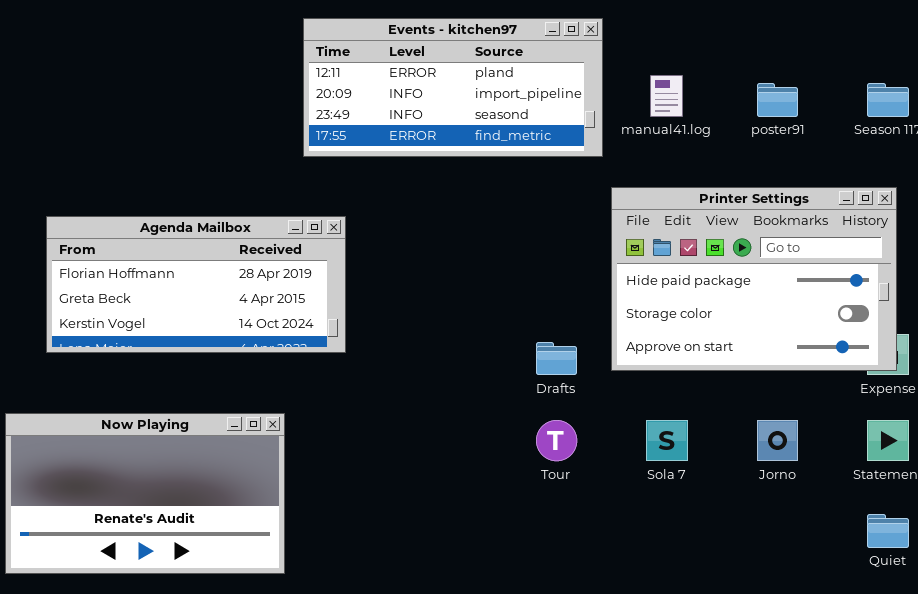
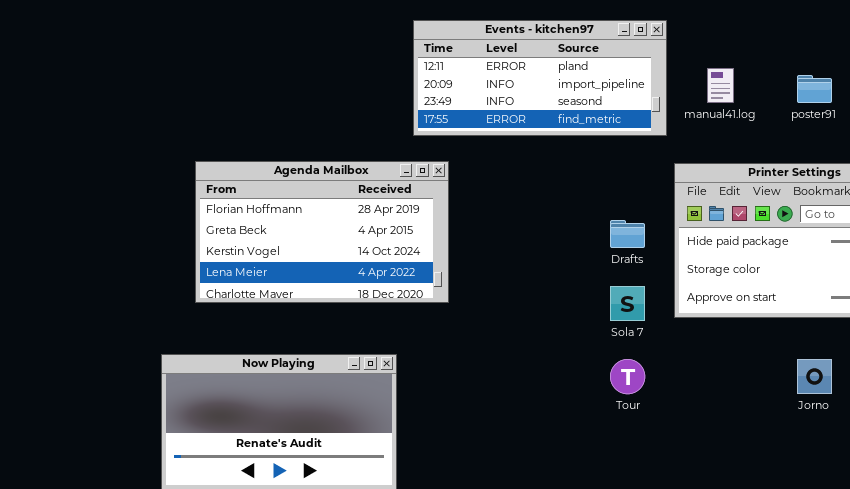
Agenda Mailbox: [46,216,346,353] -> [195,161,449,303], resized
Drafts: [536,342,577,375] -> [610,220,645,248], moved
Sola 7: [646,420,688,461] -> [610,286,645,321], moved

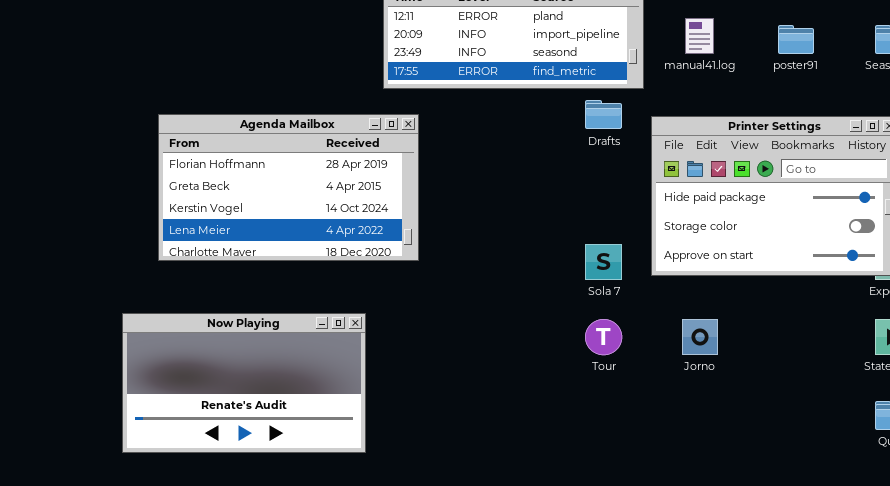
Drafts: [610,220,645,248] -> [585,100,622,129], moved
Jorno: [797,359,832,394] -> [682,319,718,355], moved

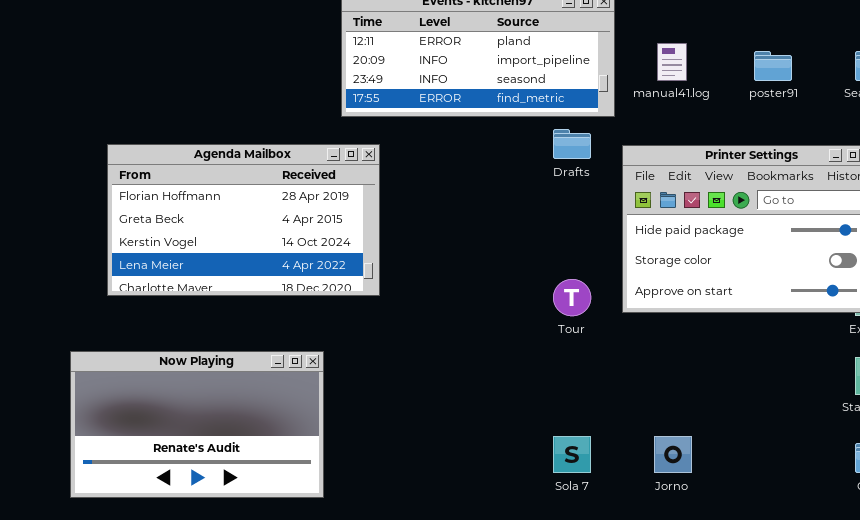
Sola 7: [585,244,622,280] -> [553,436,591,473], moved
Tour: [585,319,622,355] -> [553,279,591,316], moved
Jorno: [682,319,718,355] -> [654,436,692,473], moved

